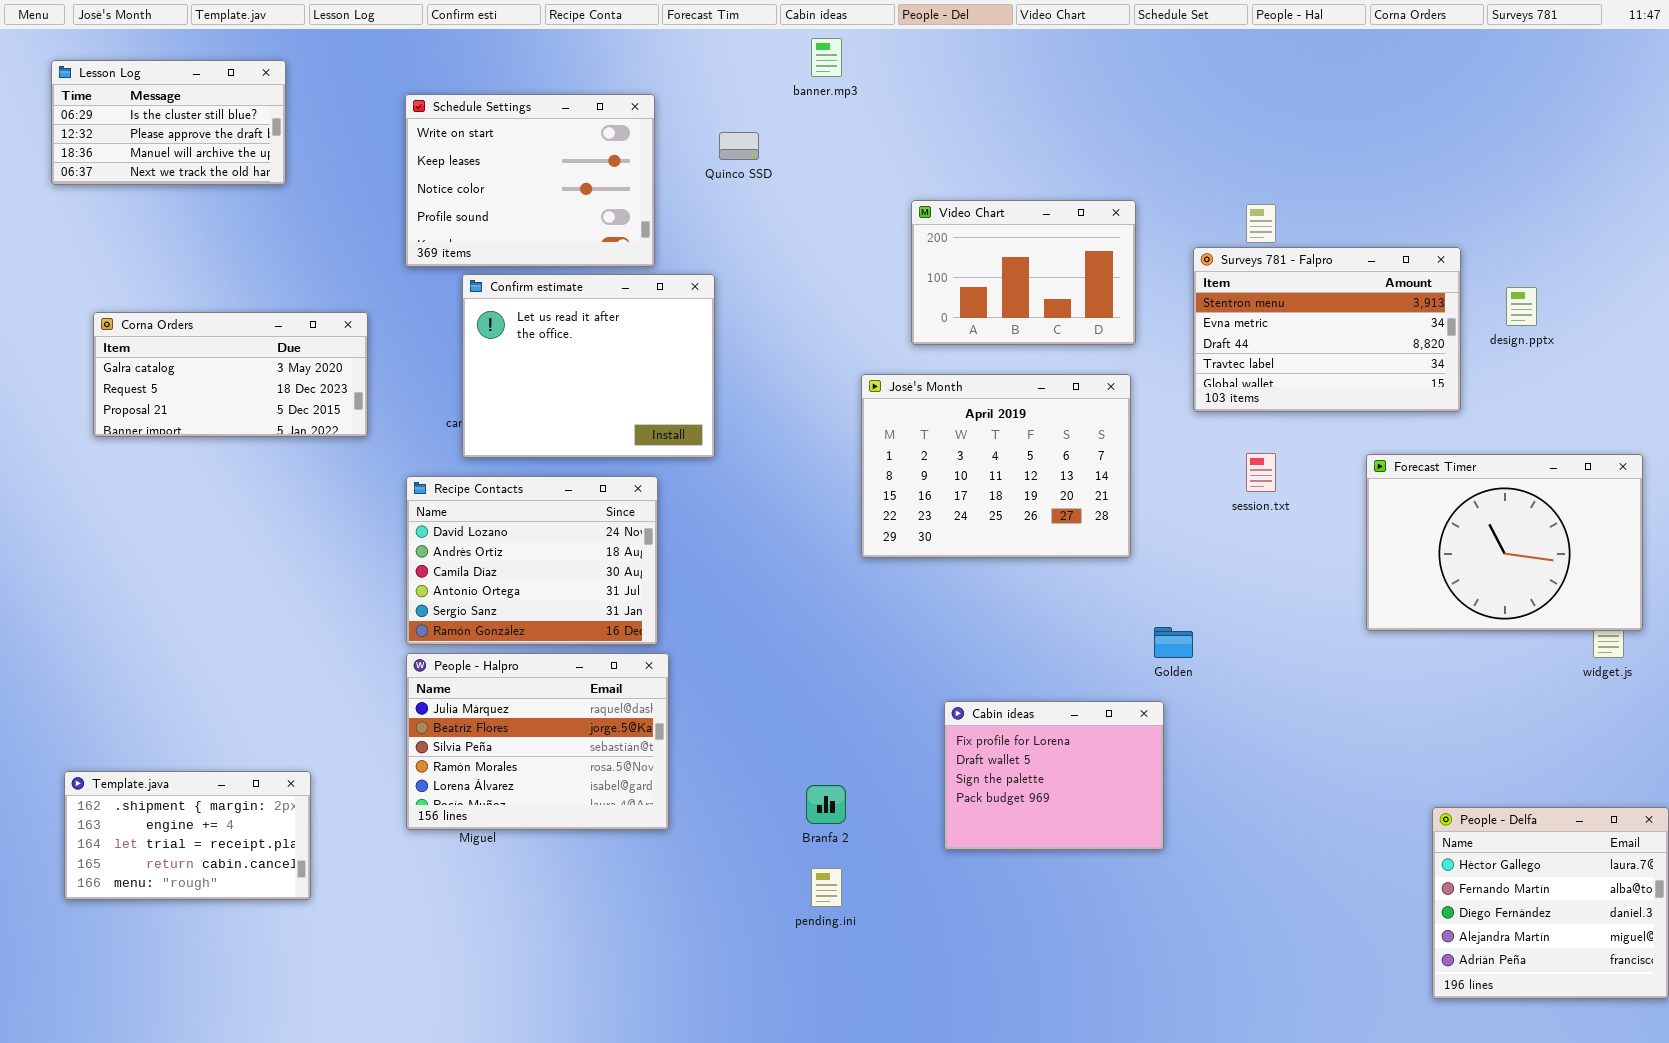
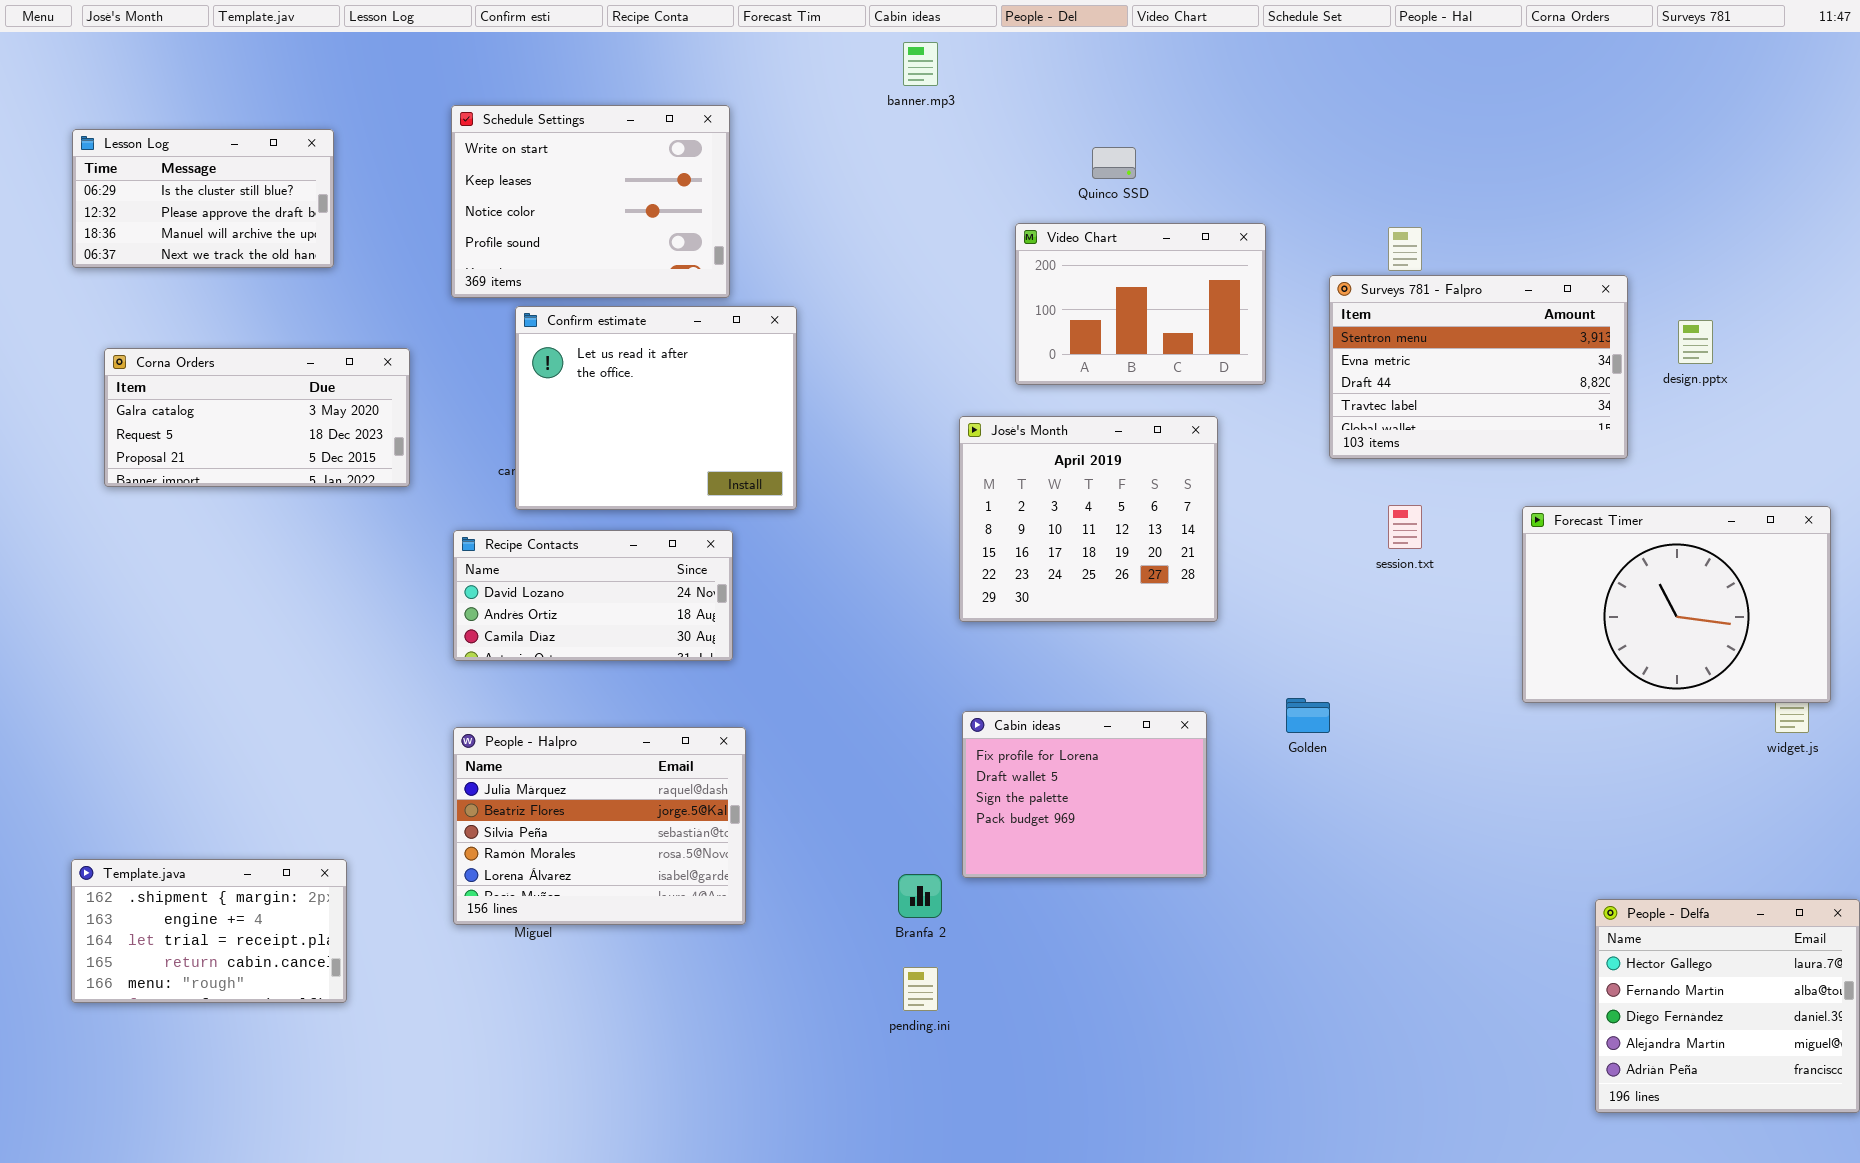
Lesson Log: [51,60,286,185] -> [72,129,334,268], moved
Quinco SSD: [719,132,759,160] -> [1092,147,1136,179], moved
José's Month: [861,374,1131,558] -> [959,416,1218,622], resized
Recipe Contacts: [406,476,658,645] -> [453,530,733,661], resized
Cabin ideas: [944,701,1164,850] -> [962,711,1207,878], moved

